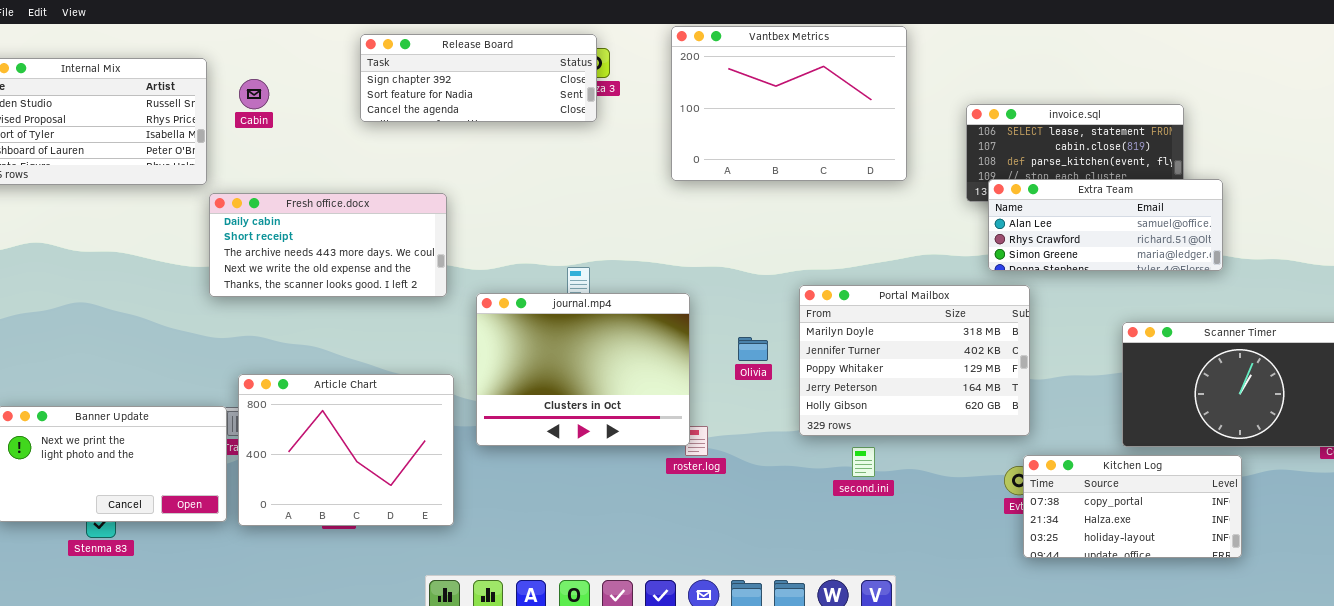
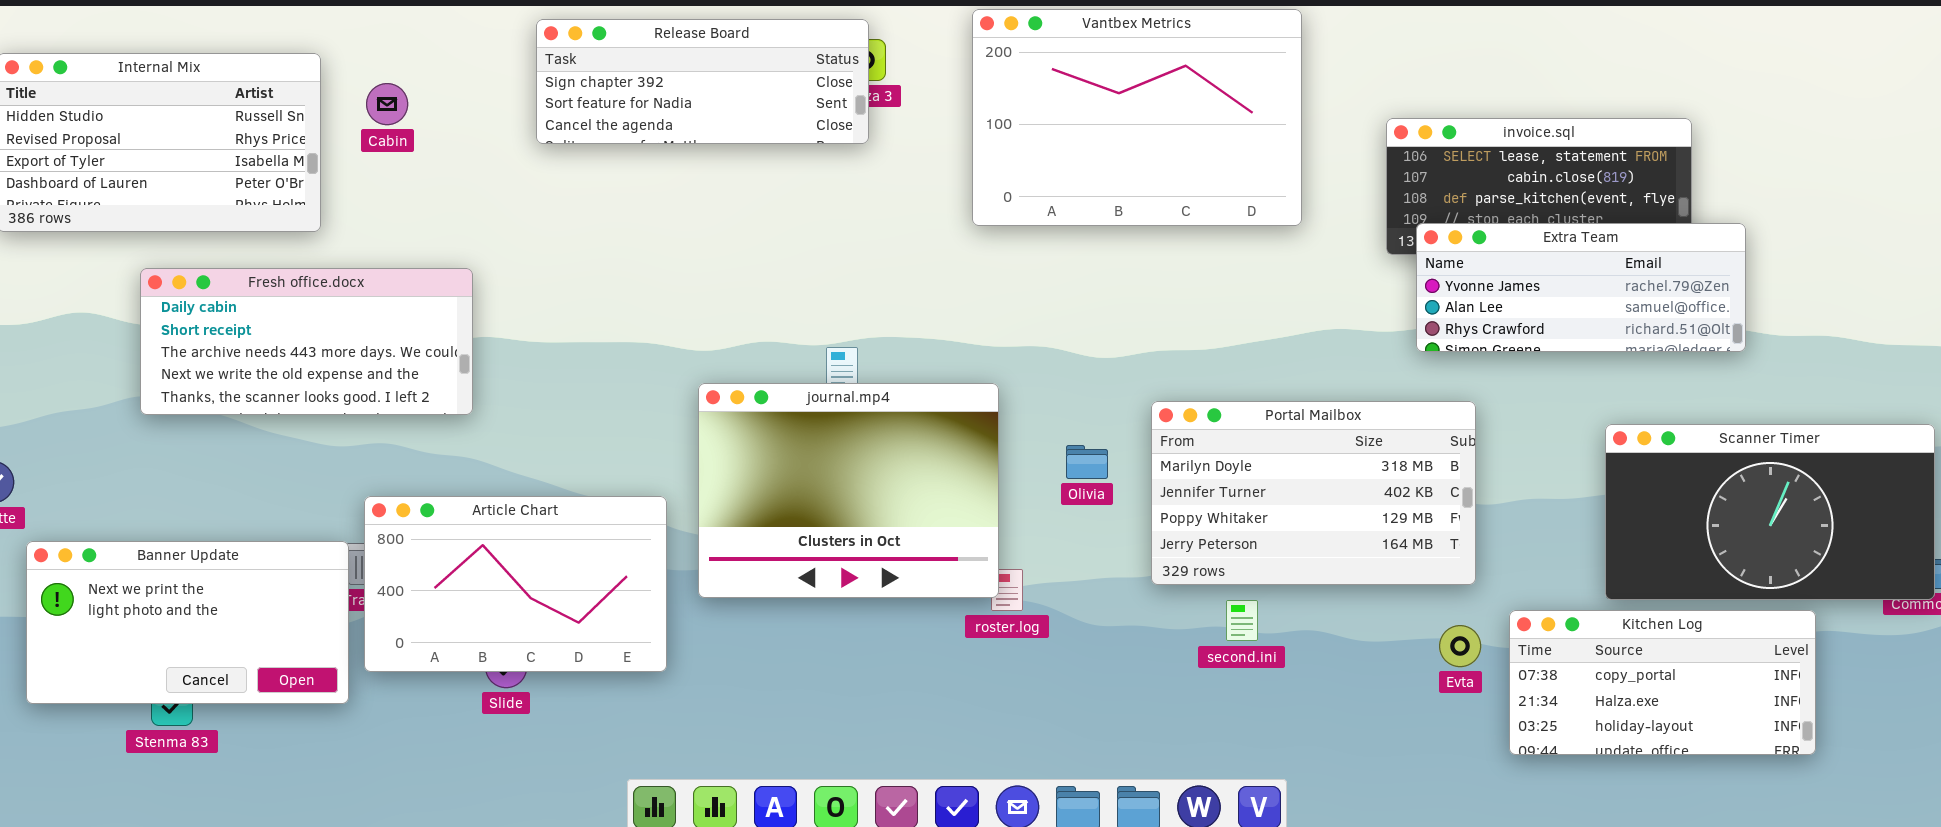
Extra Team: [988,179,1223,271] -> [1416,223,1746,352], scrolled up 1 row
Fresh office.docx: [209,193,447,297] -> [140,268,473,415], moved
Portal Mailbox: [799,285,1030,436] -> [1151,401,1476,585], resized
Article Chart: [238,374,454,526] -> [364,496,667,672], resized
Kitchen Log: [1023,455,1242,558] -> [1509,610,1816,755], moved

